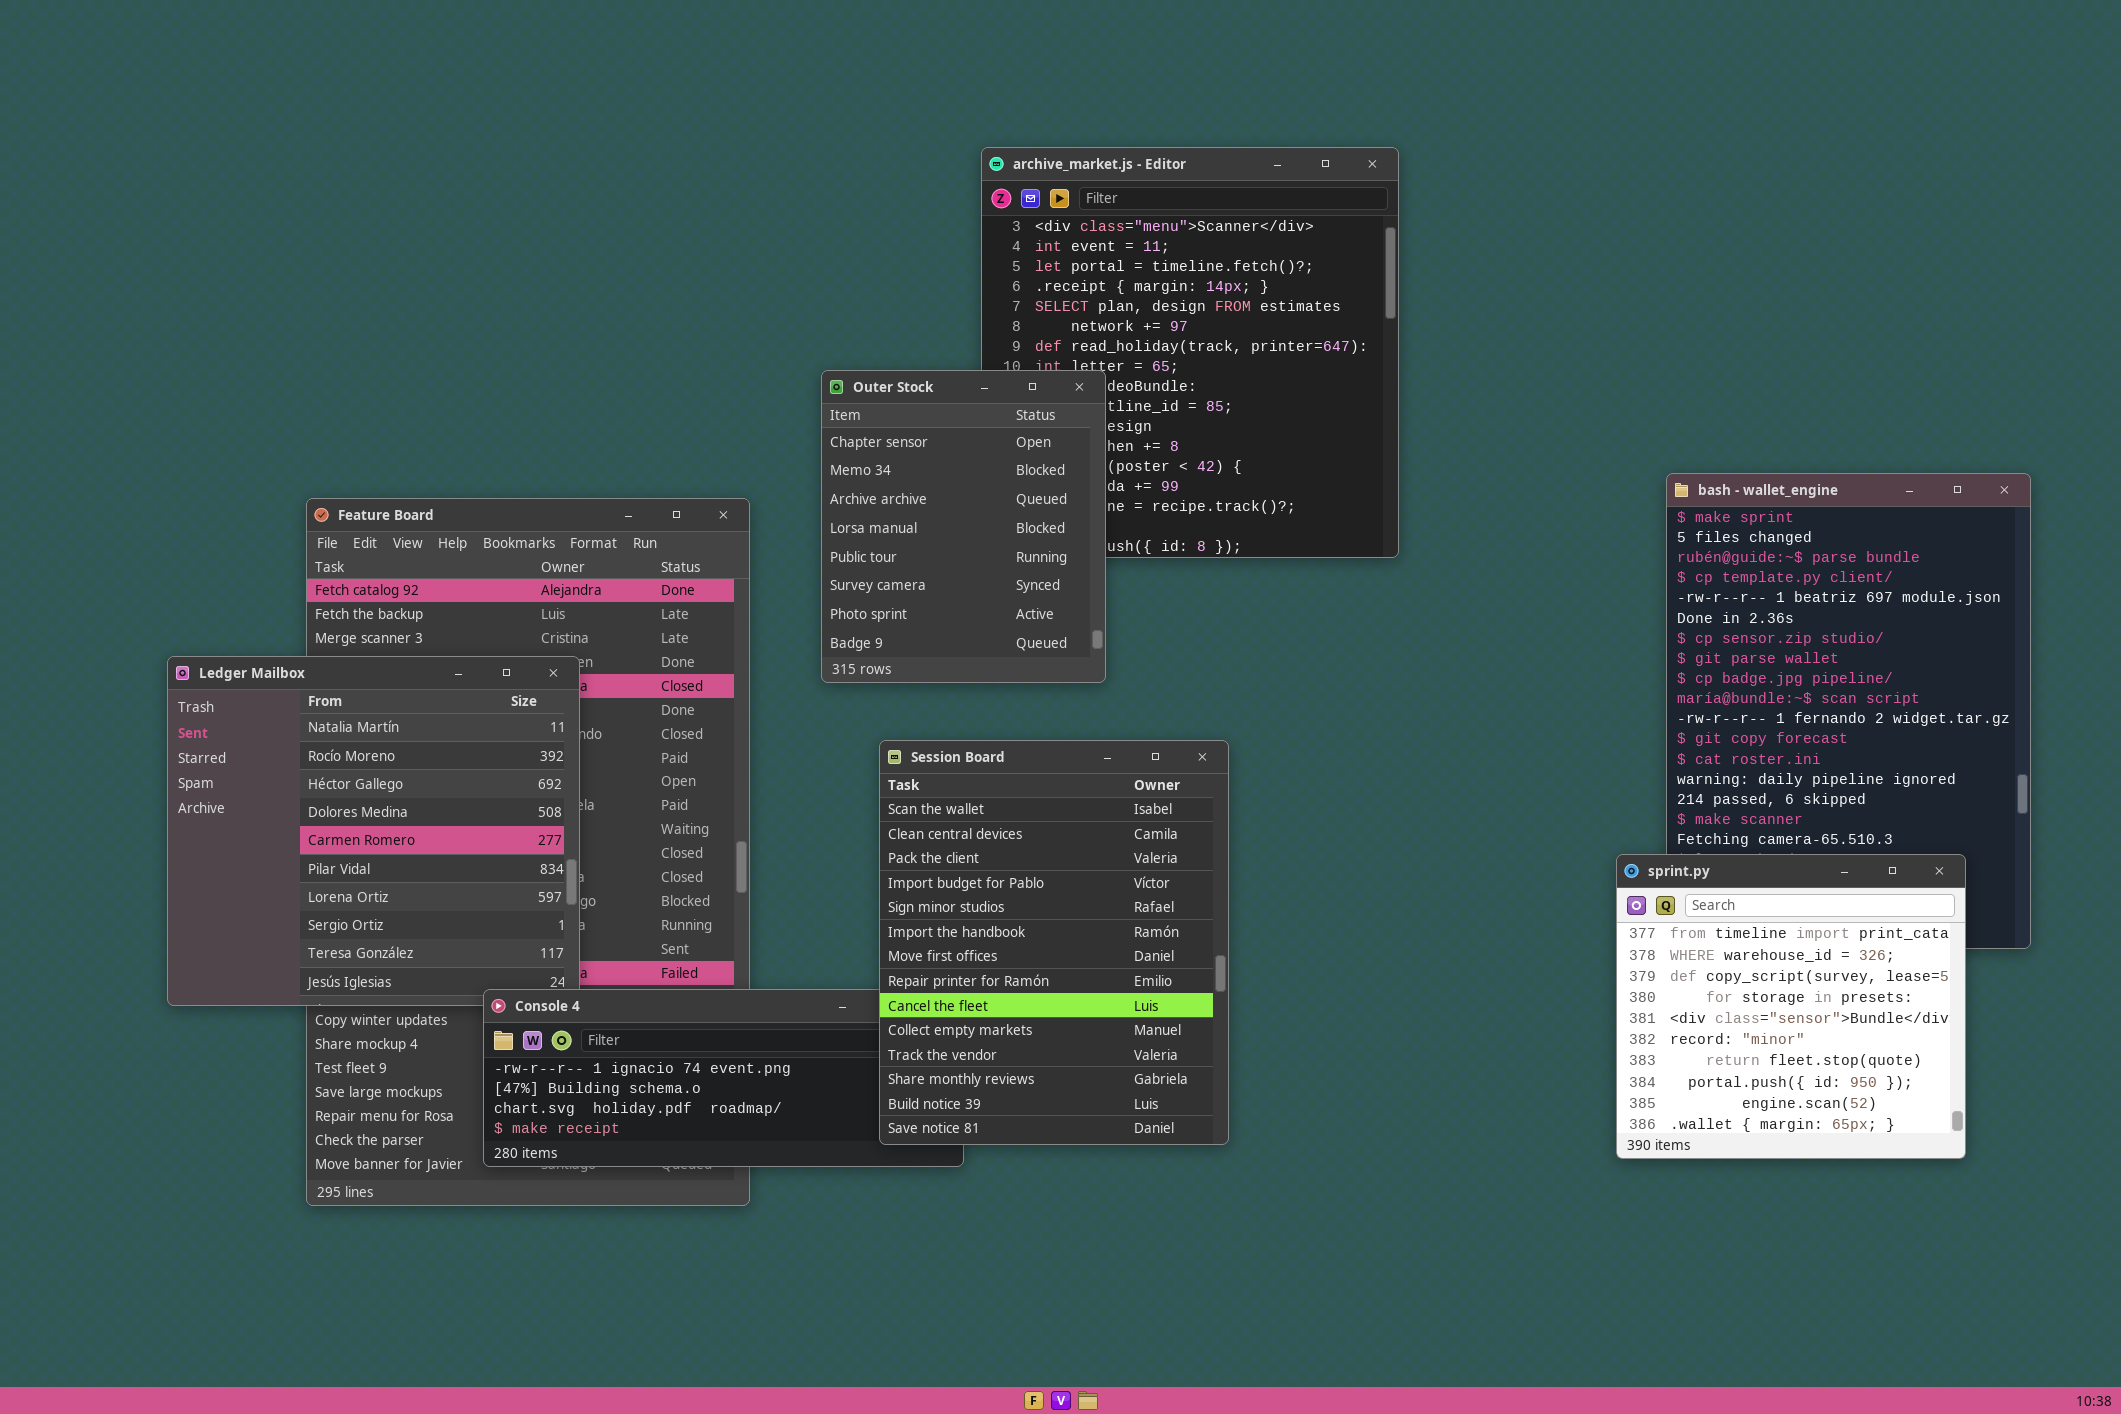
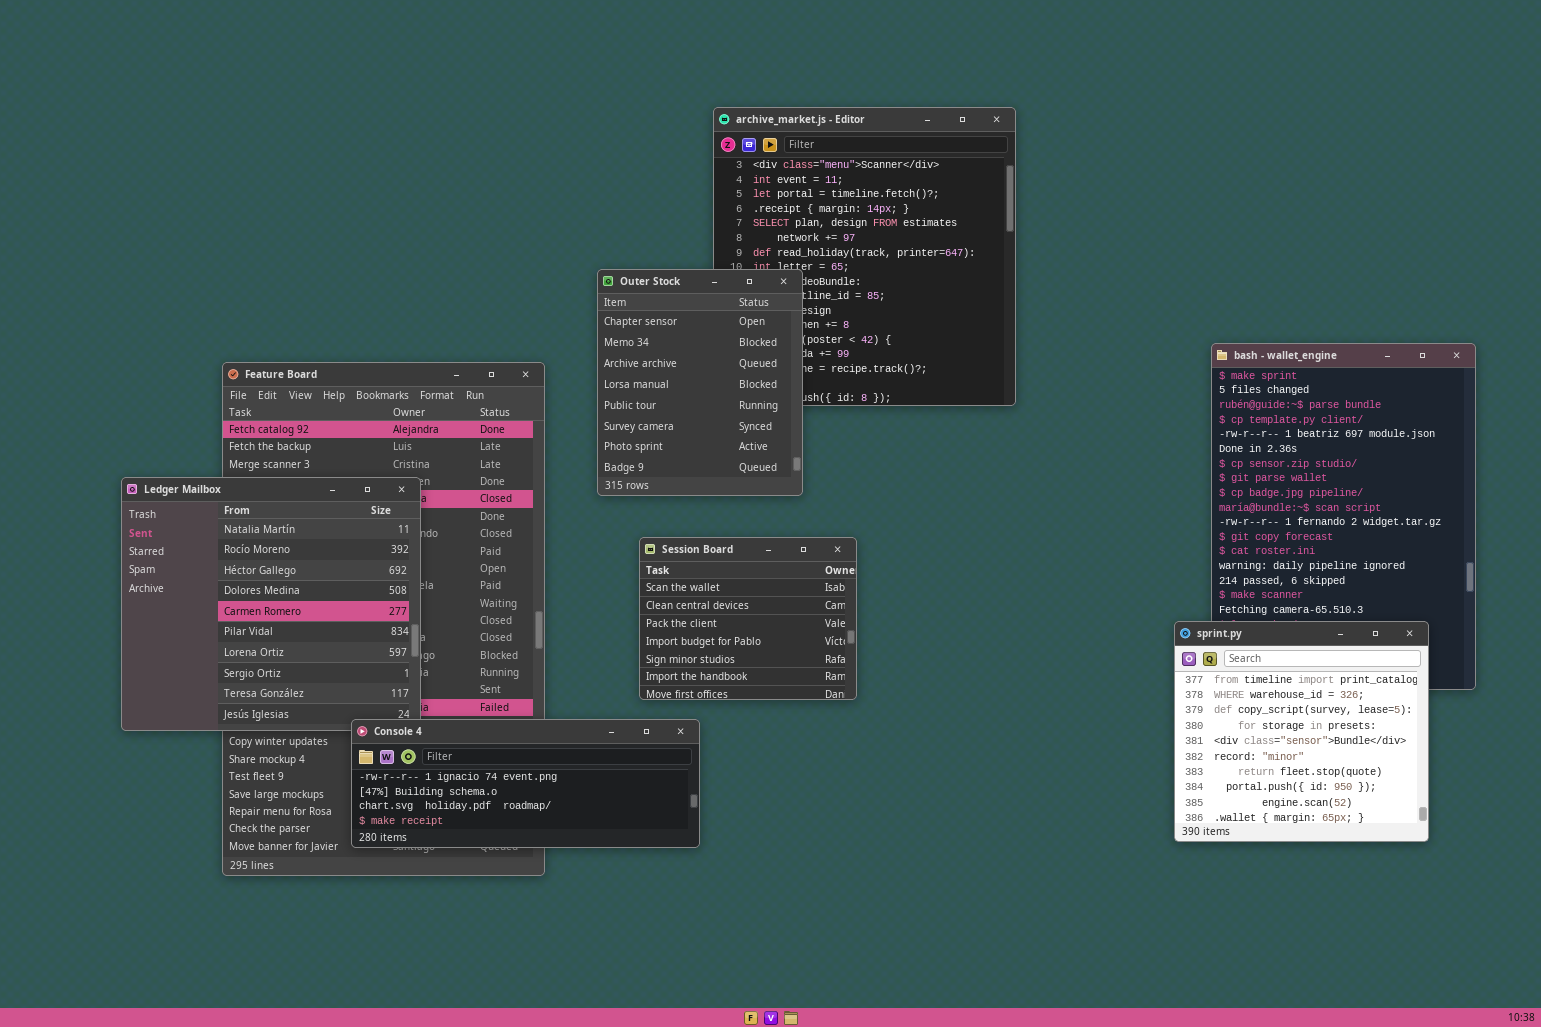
Session Board: [879,740,1229,1145] -> [639,537,857,700], resized

